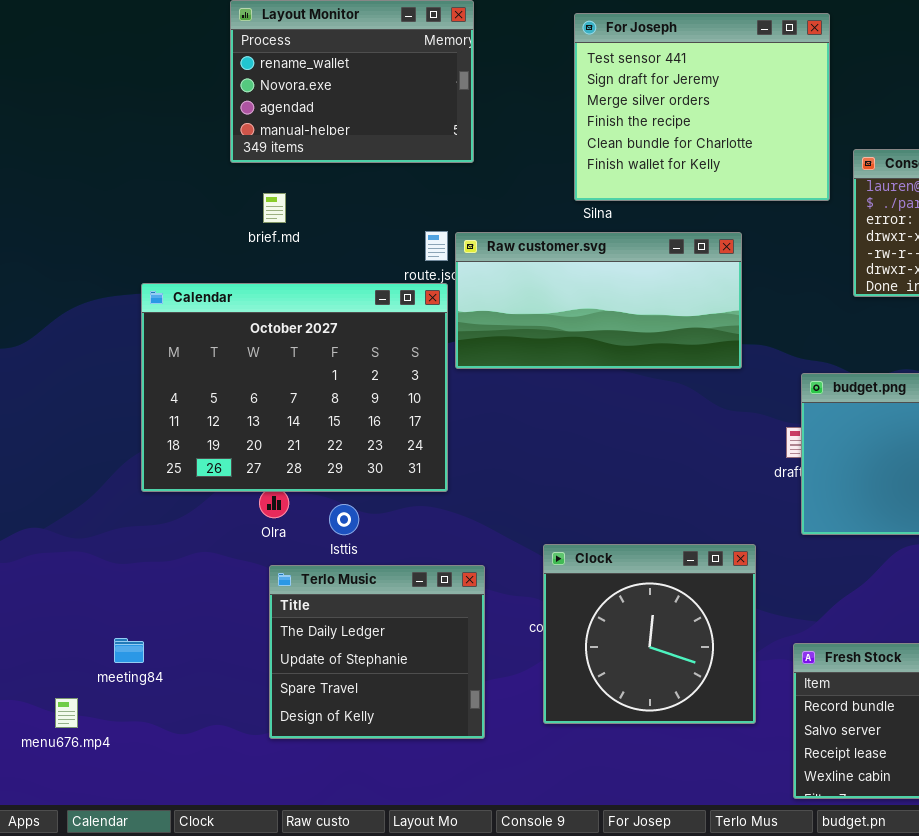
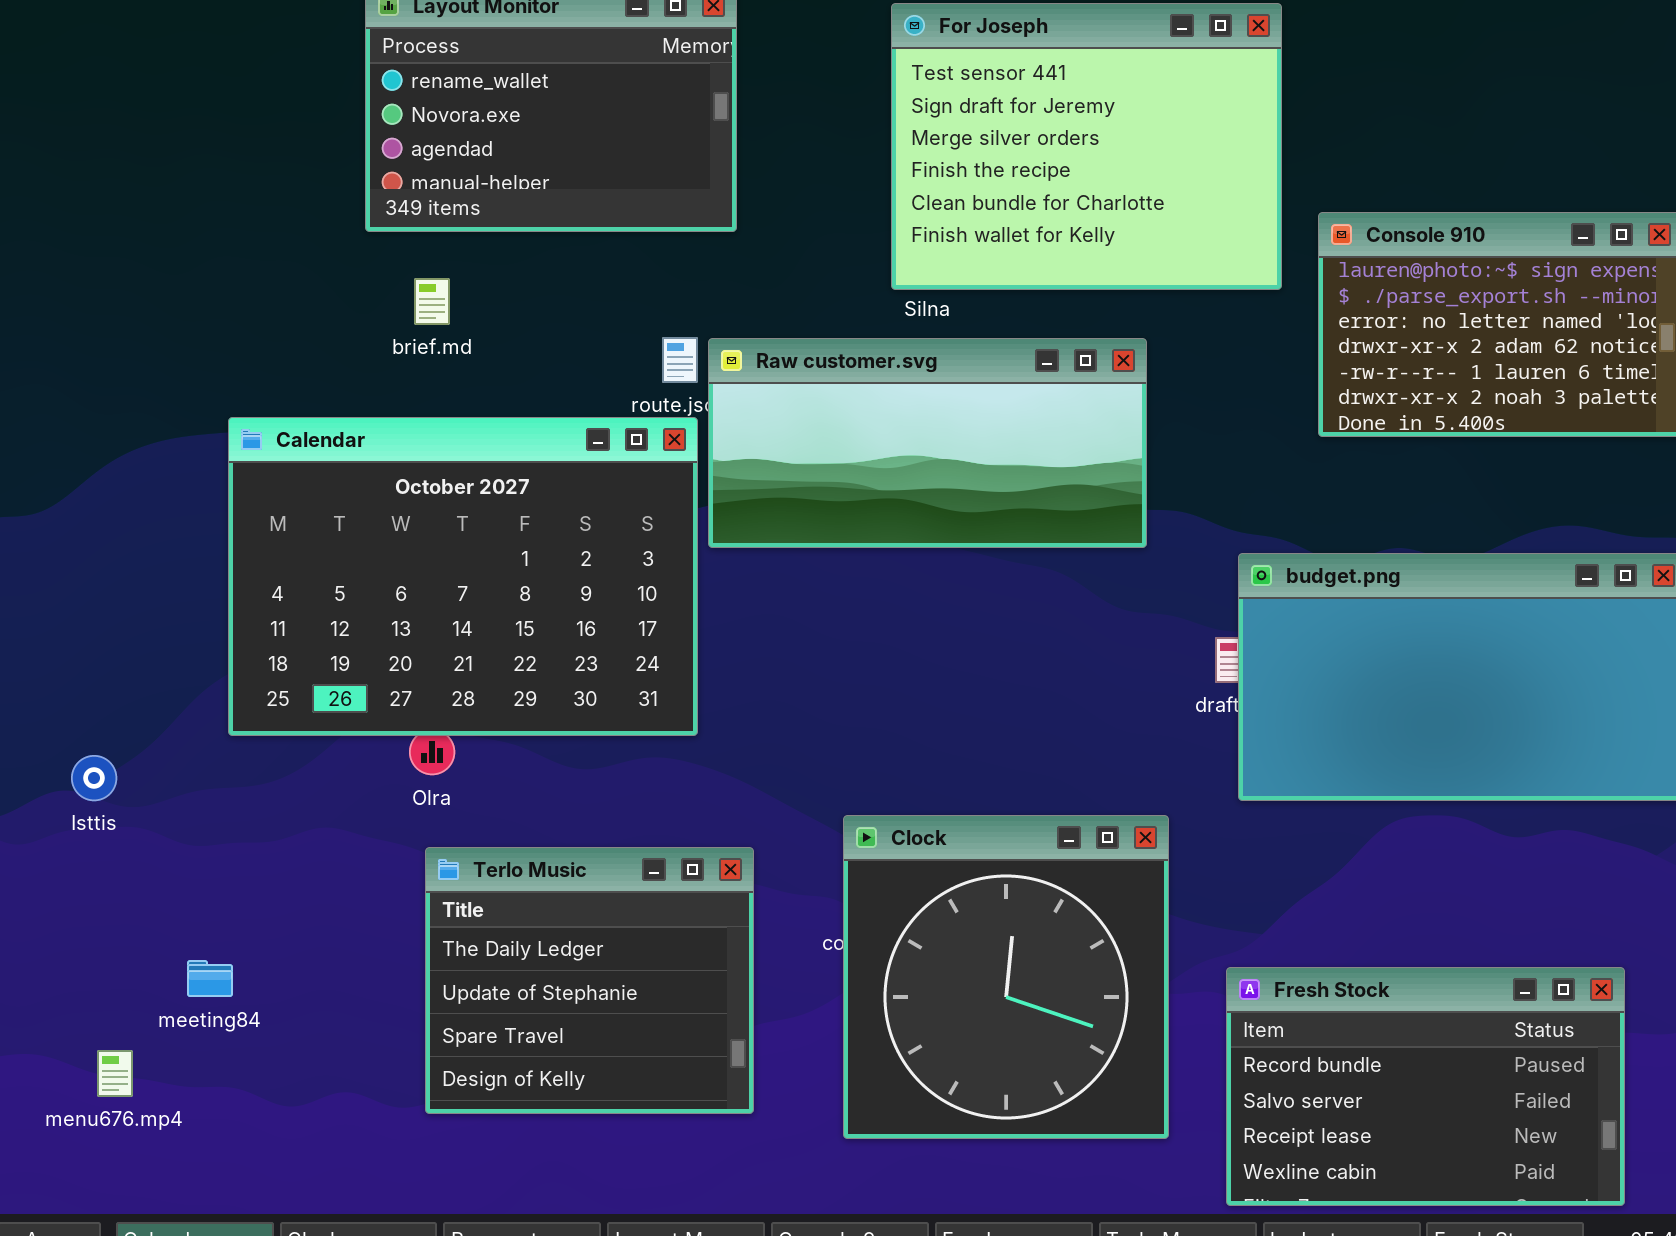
Isttis: [329,504,359,535] -> [71,755,117,801], moved
Clock: [543,544,756,724] -> [843,815,1169,1139], resized

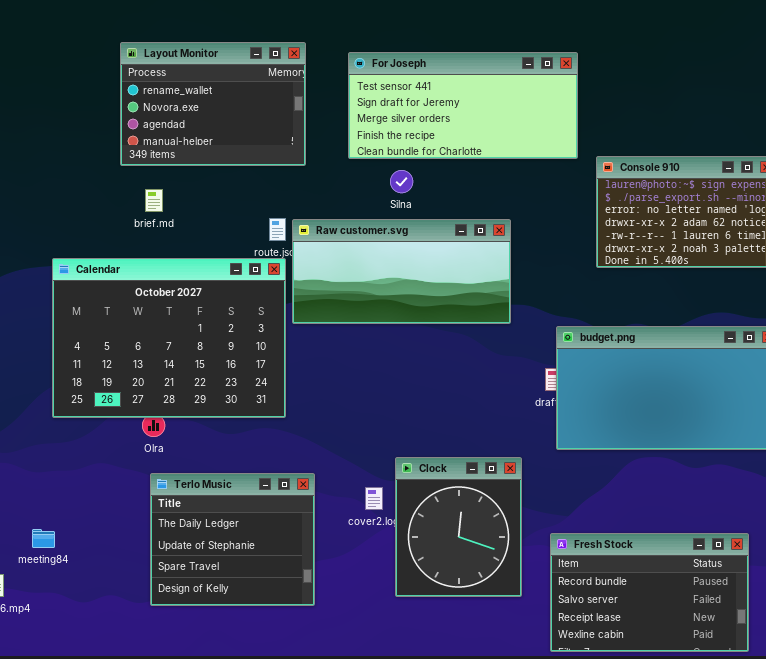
For Joseph: [891,3,1282,290] -> [348,52,578,159], resized
Clock: [843,815,1169,1139] -> [395,457,522,597], resized

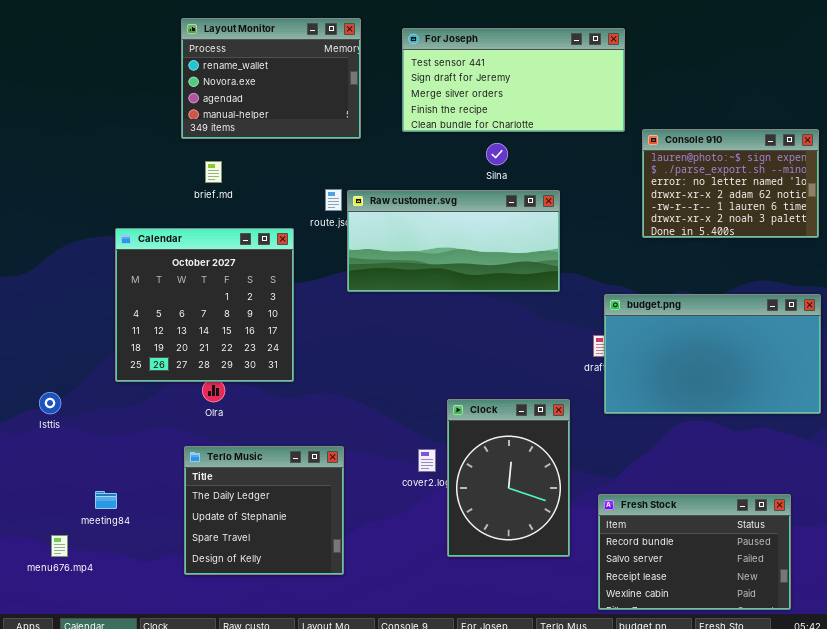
Silna: [390,170,413,193] -> [486,143,508,165], moved
Calendar: [52,258,286,418] -> [115,228,294,382], resized
Clock: [395,457,522,597] -> [447,399,570,557], resized
Terlo Music: [150,473,315,606] -> [184,446,344,575], moved

